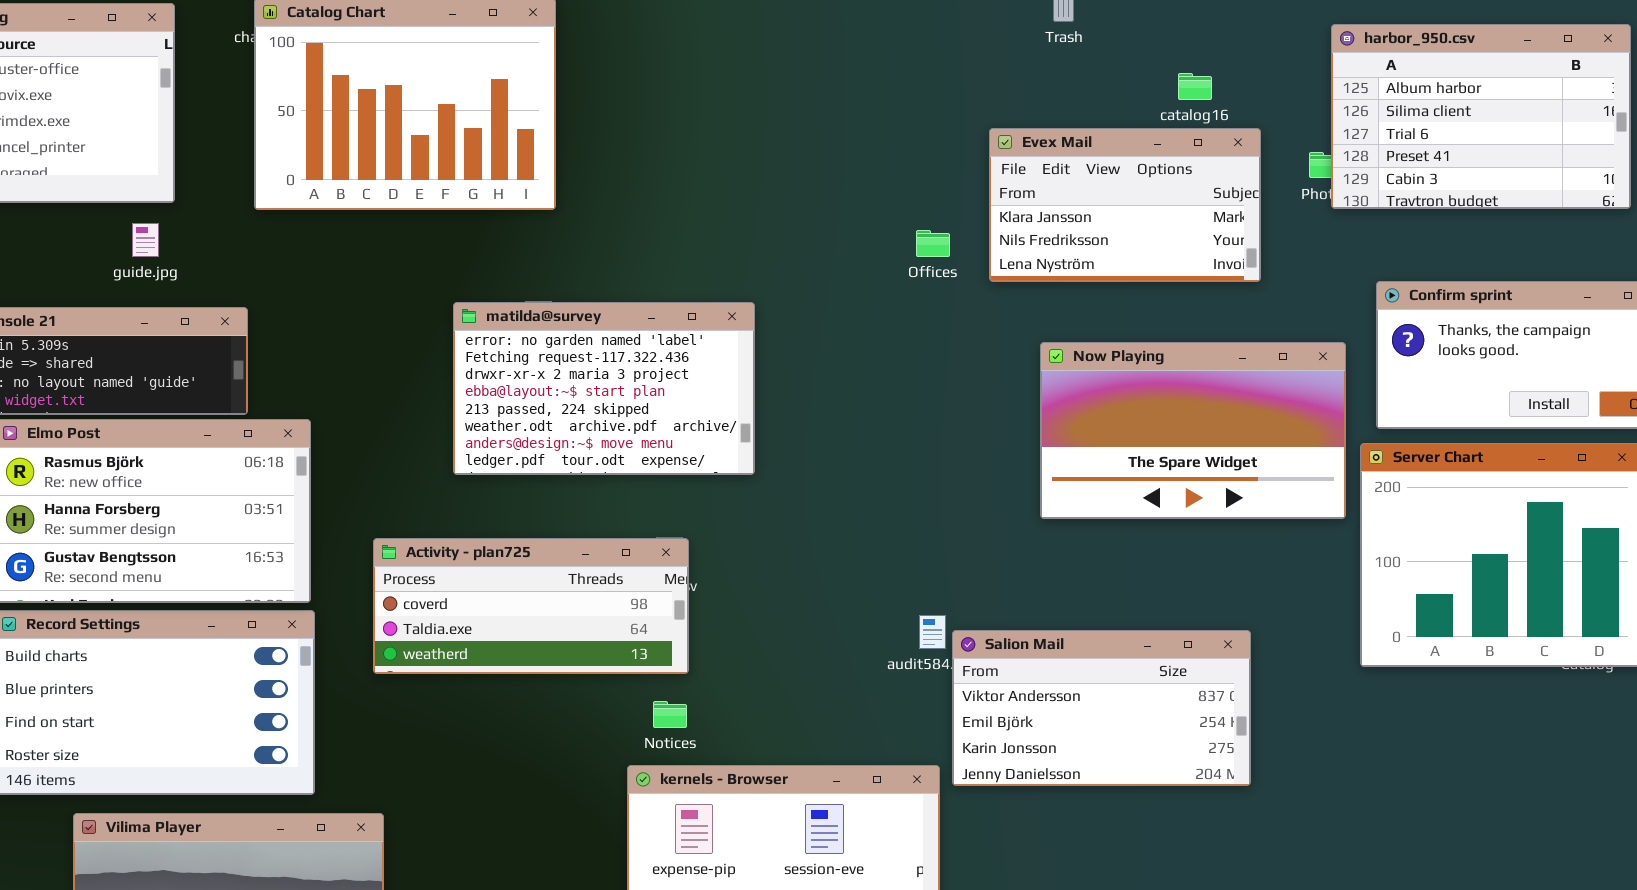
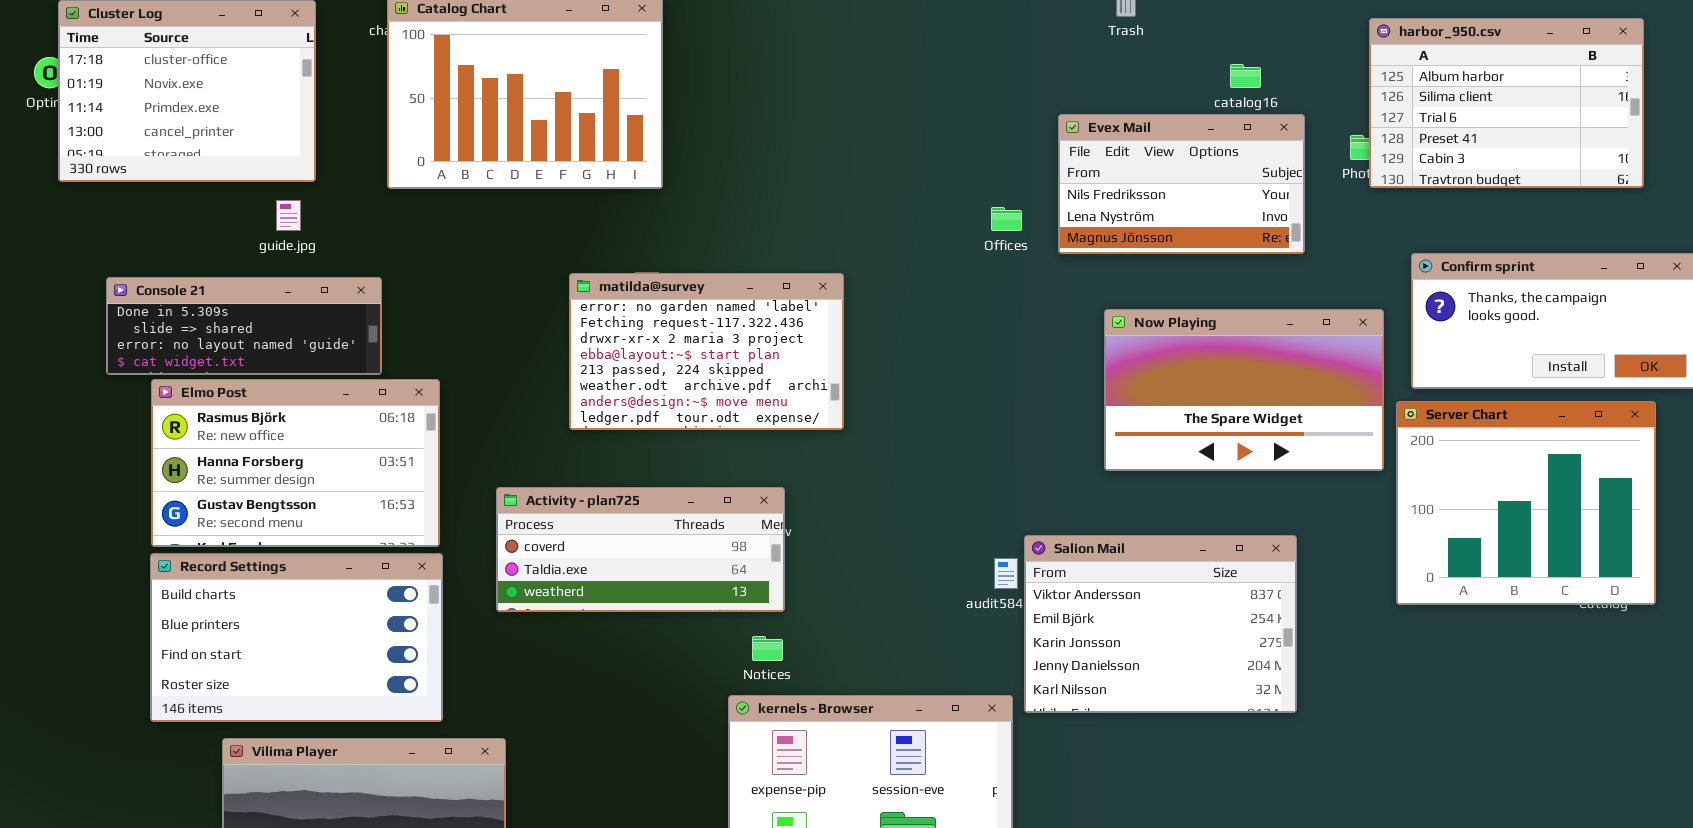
Evex Mail: [989,128,1261,282] -> [1058,114,1305,254], scrolled down 1 row
Salion Mail: [952,630,1251,786] -> [1024,535,1297,713], resized

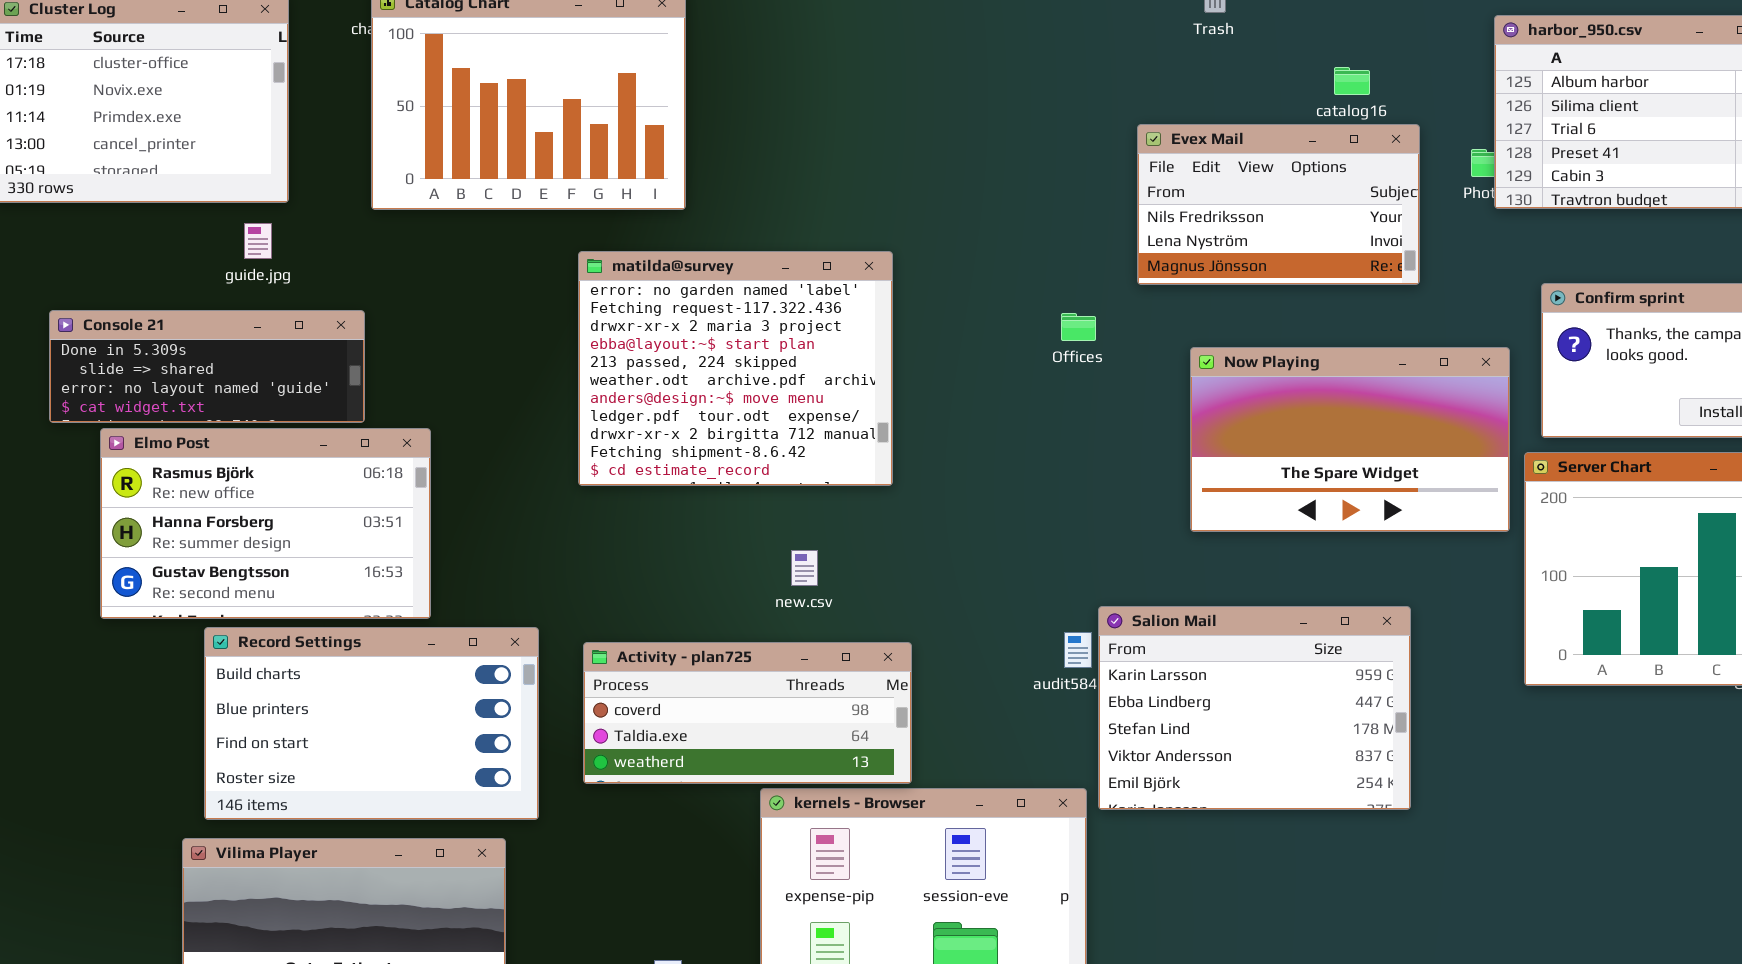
Offices: [991,207,1022,231] -> [1061,313,1096,341], moved
matilda@survey: [569,273,844,430] -> [578,251,893,486], resized
Activity - plan725: [496,487,785,612] -> [583,642,912,784], moved
Salion Mail: [1024,535,1297,713] -> [1098,606,1411,810], scrolled up 3 rows
Record Settings: [150,553,443,722] -> [204,627,539,820], moved

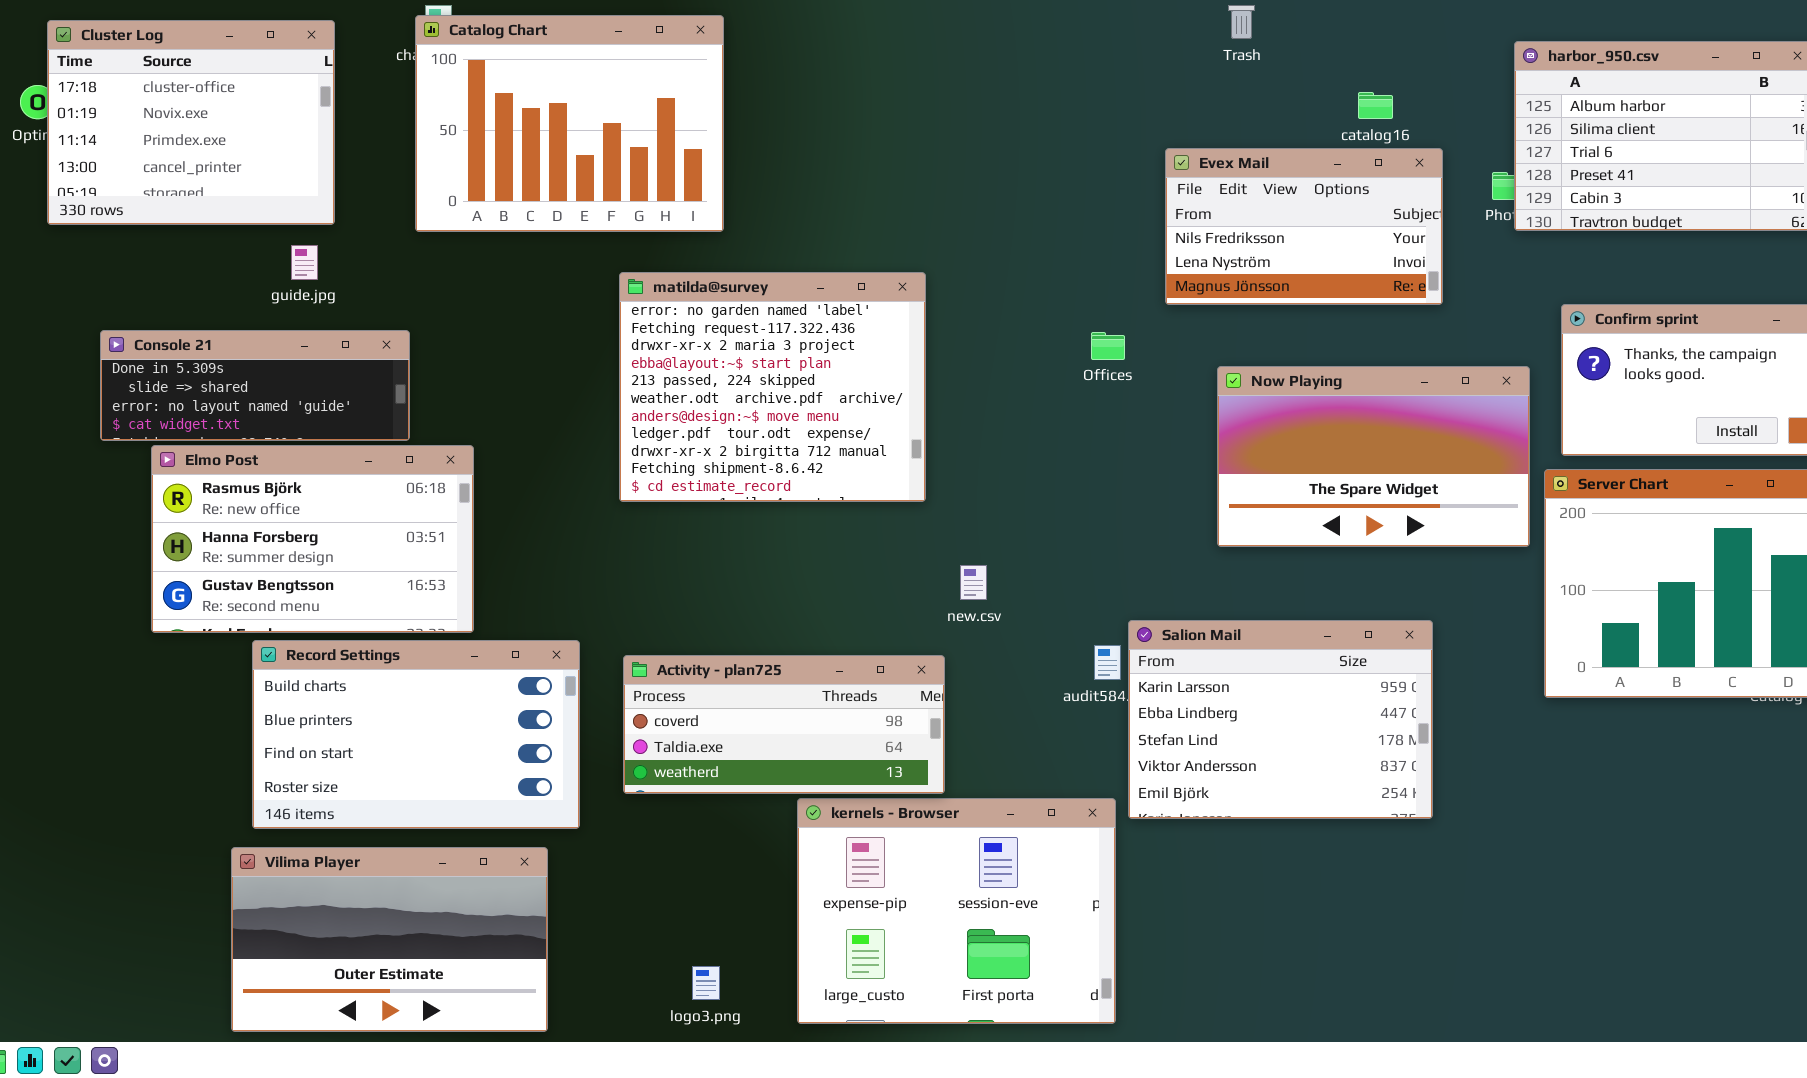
new.csv: [791,550,818,586] -> [960,565,987,600], moved

